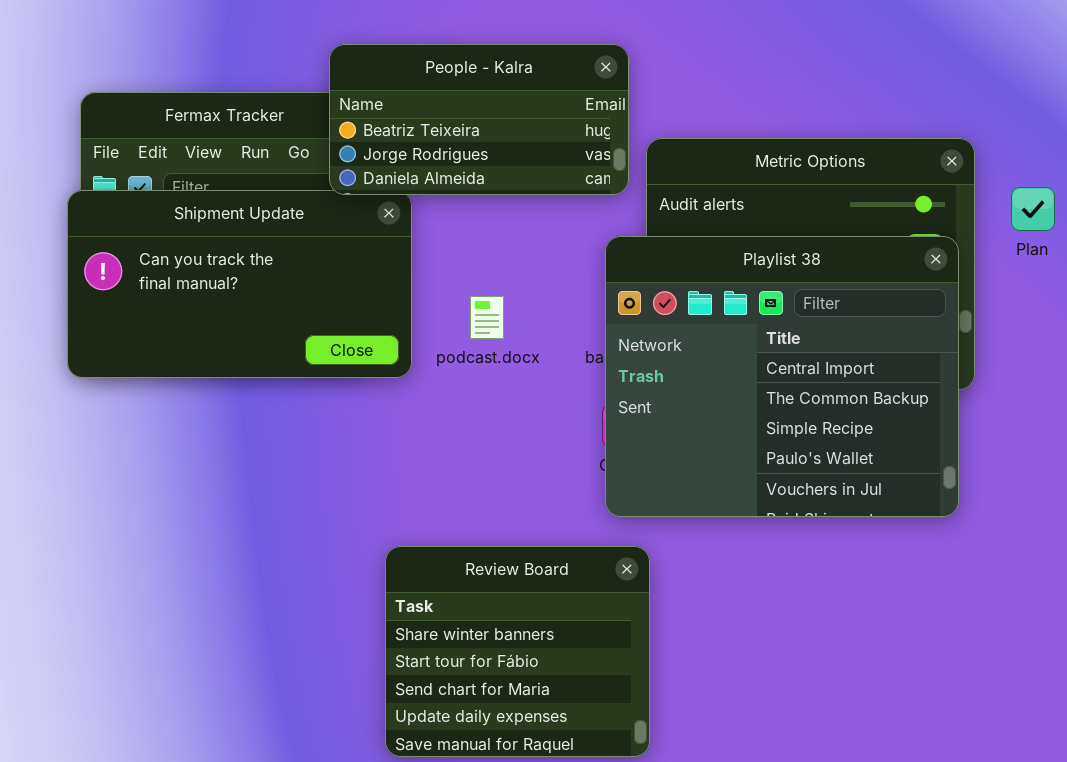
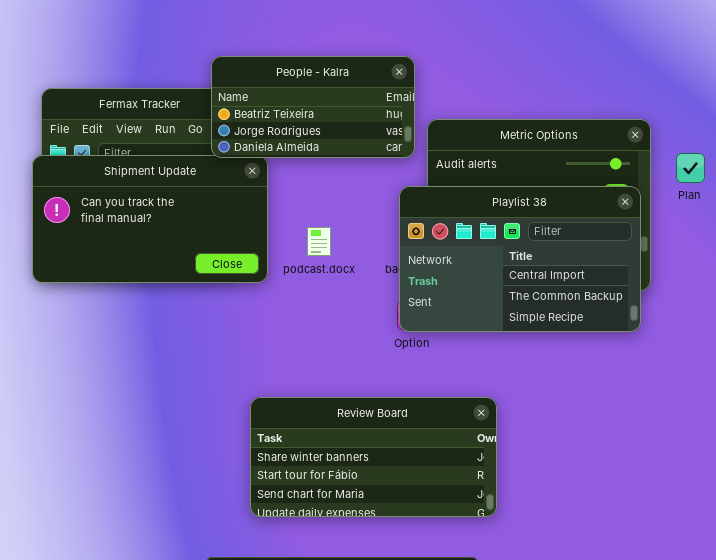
Playlist 38: [605,236,959,517] -> [399,186,641,332], resized
Review Board: [385,546,650,757] -> [250,397,497,517], resized

